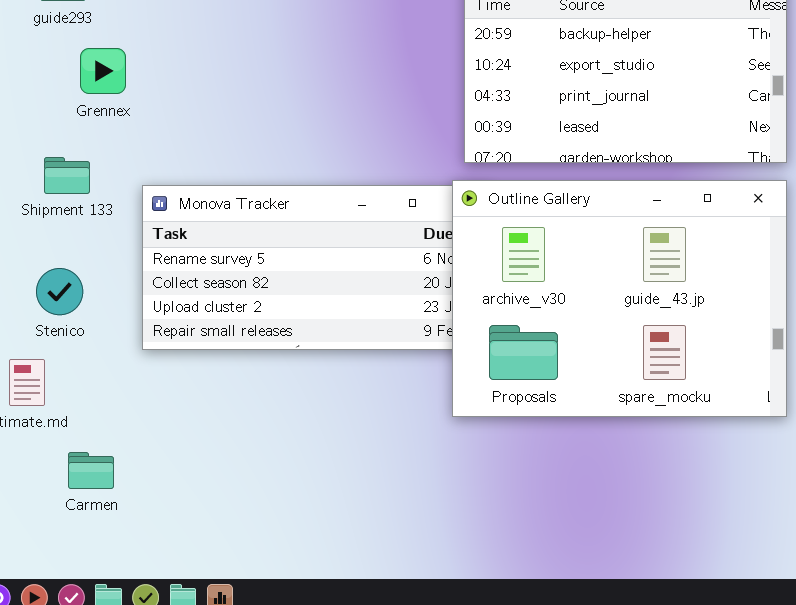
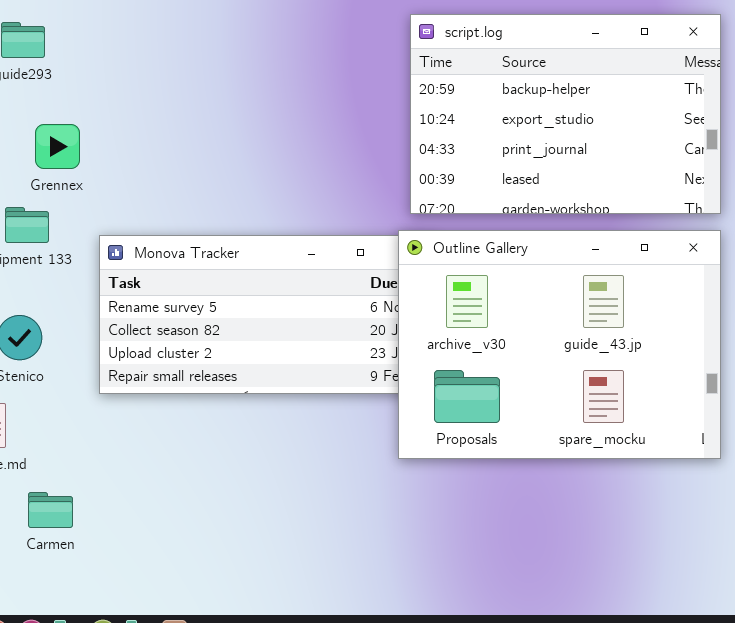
Grennex: [80,48,126,94] -> [35,124,80,169], moved

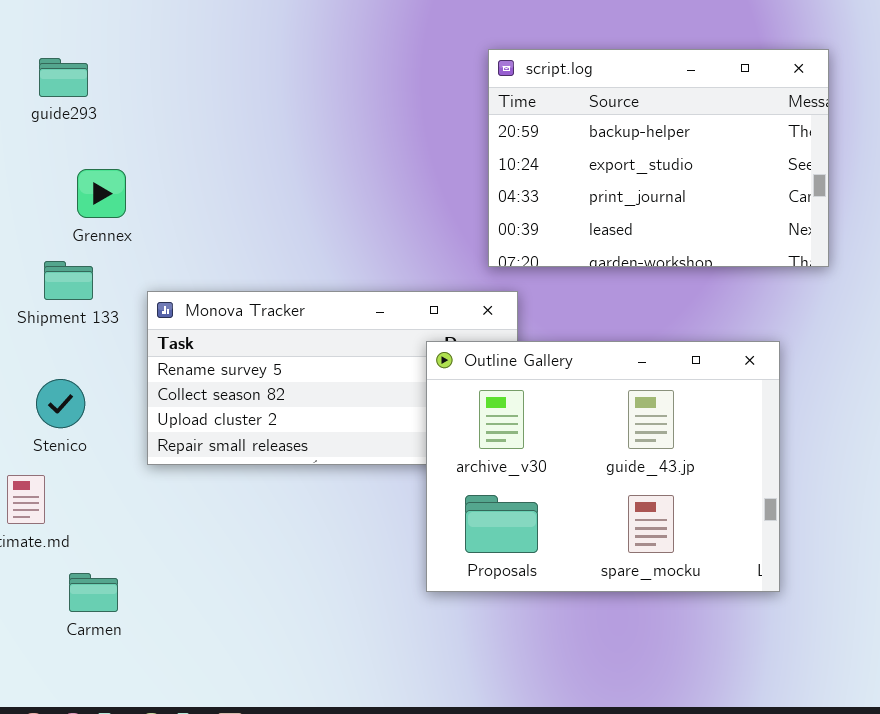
Outline Gallery: [398,230,721,459] -> [426,341,780,592], moved

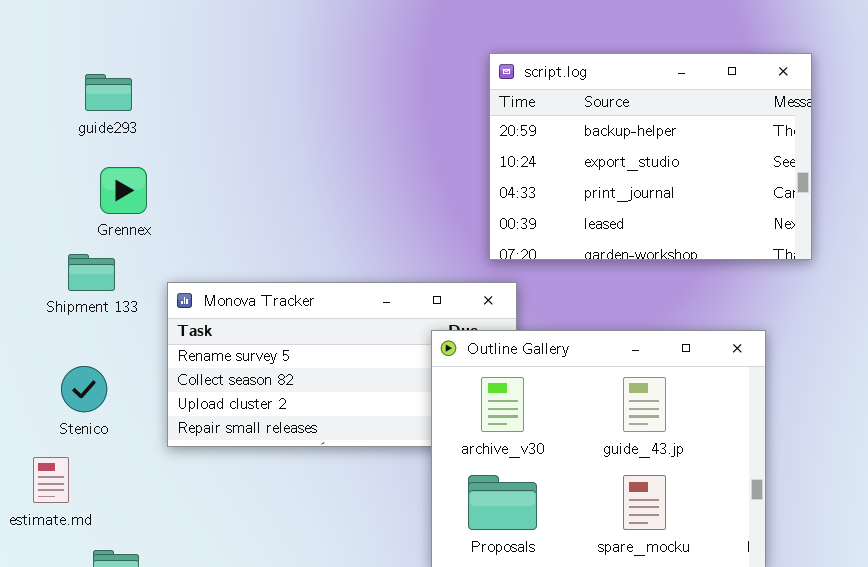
guide293: [39,58,88,97] -> [85,74,132,111], moved

